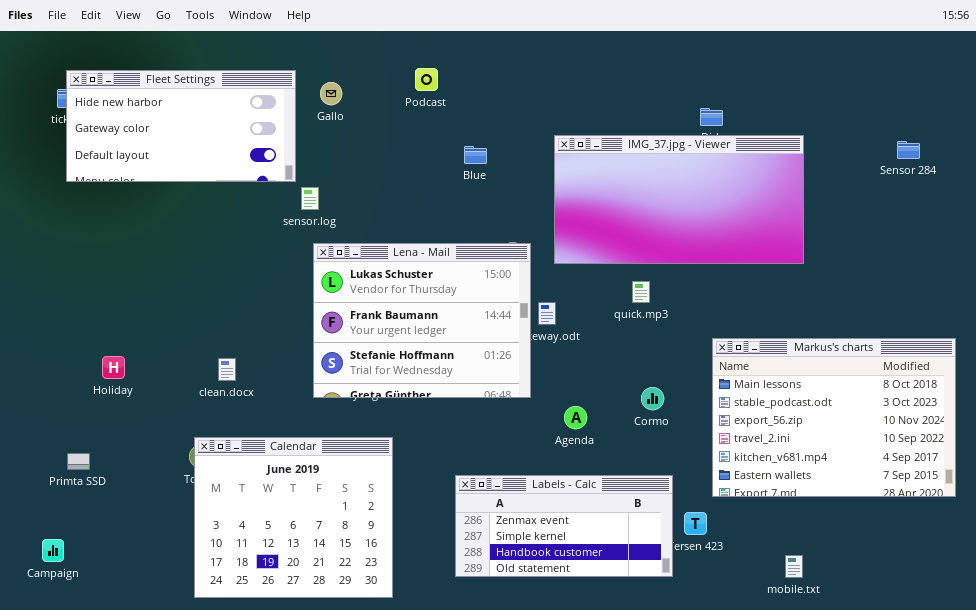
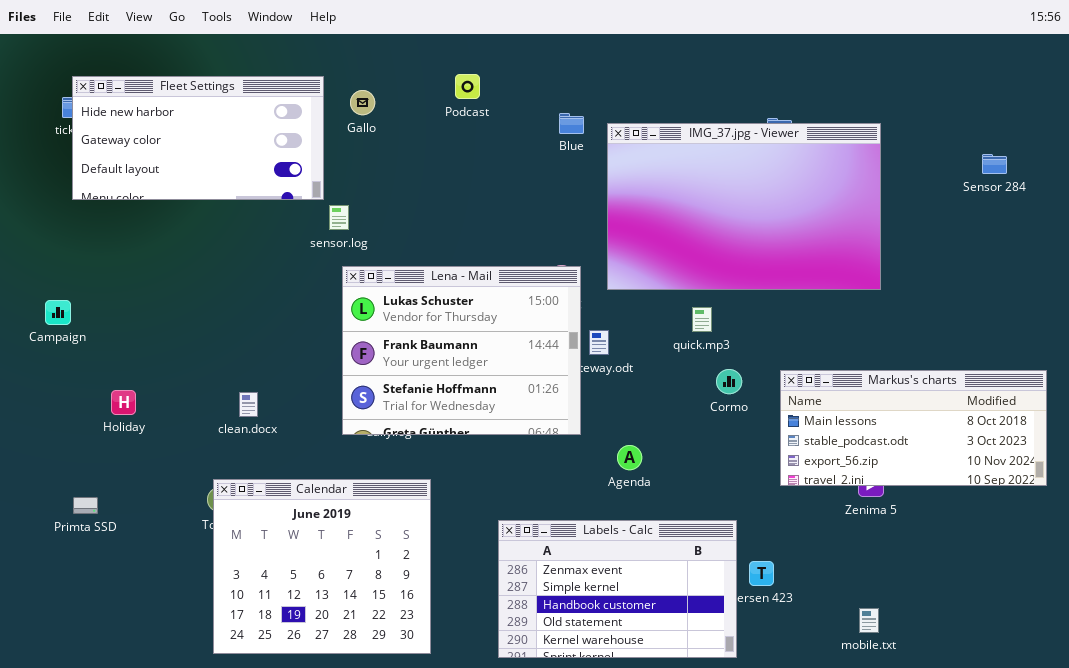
IMG_37.jpg - Viewer: [554,135,804,264] -> [607,123,881,290], resized
Blue: [464,146,487,164] -> [559,113,584,134], moved
Markus's charts: [712,338,956,497] -> [780,370,1047,486], resized
Cormo: [641,387,664,410] -> [716,369,742,394], moved
Labels - Calc: [455,475,673,577] -> [498,520,737,658], resized
Campaign: [42,539,64,562] -> [45,300,71,325], moved

